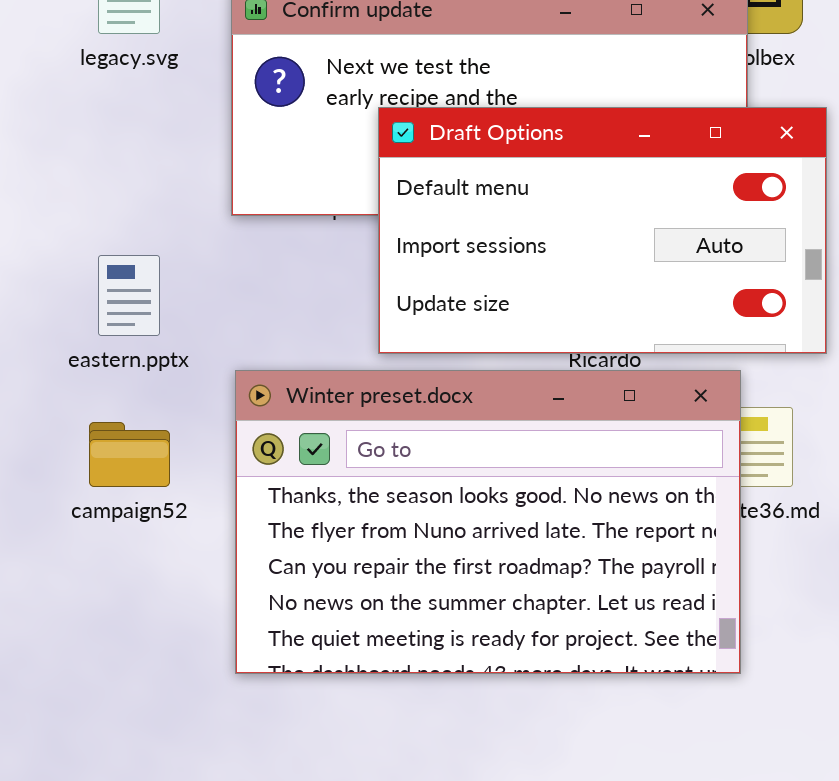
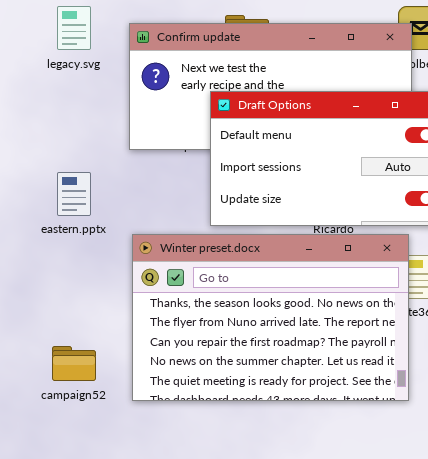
campaign52: [89,422,170,487] -> [52,346,96,381], moved

